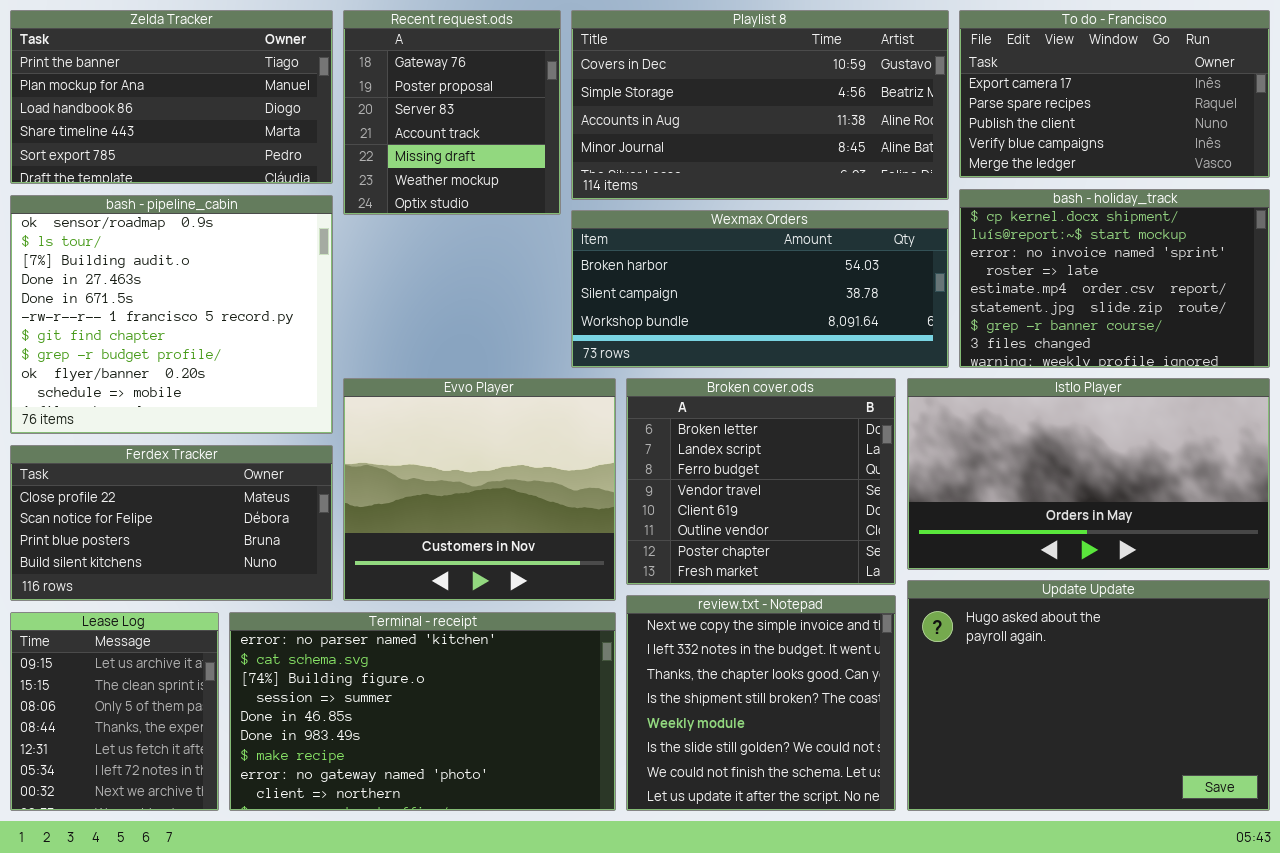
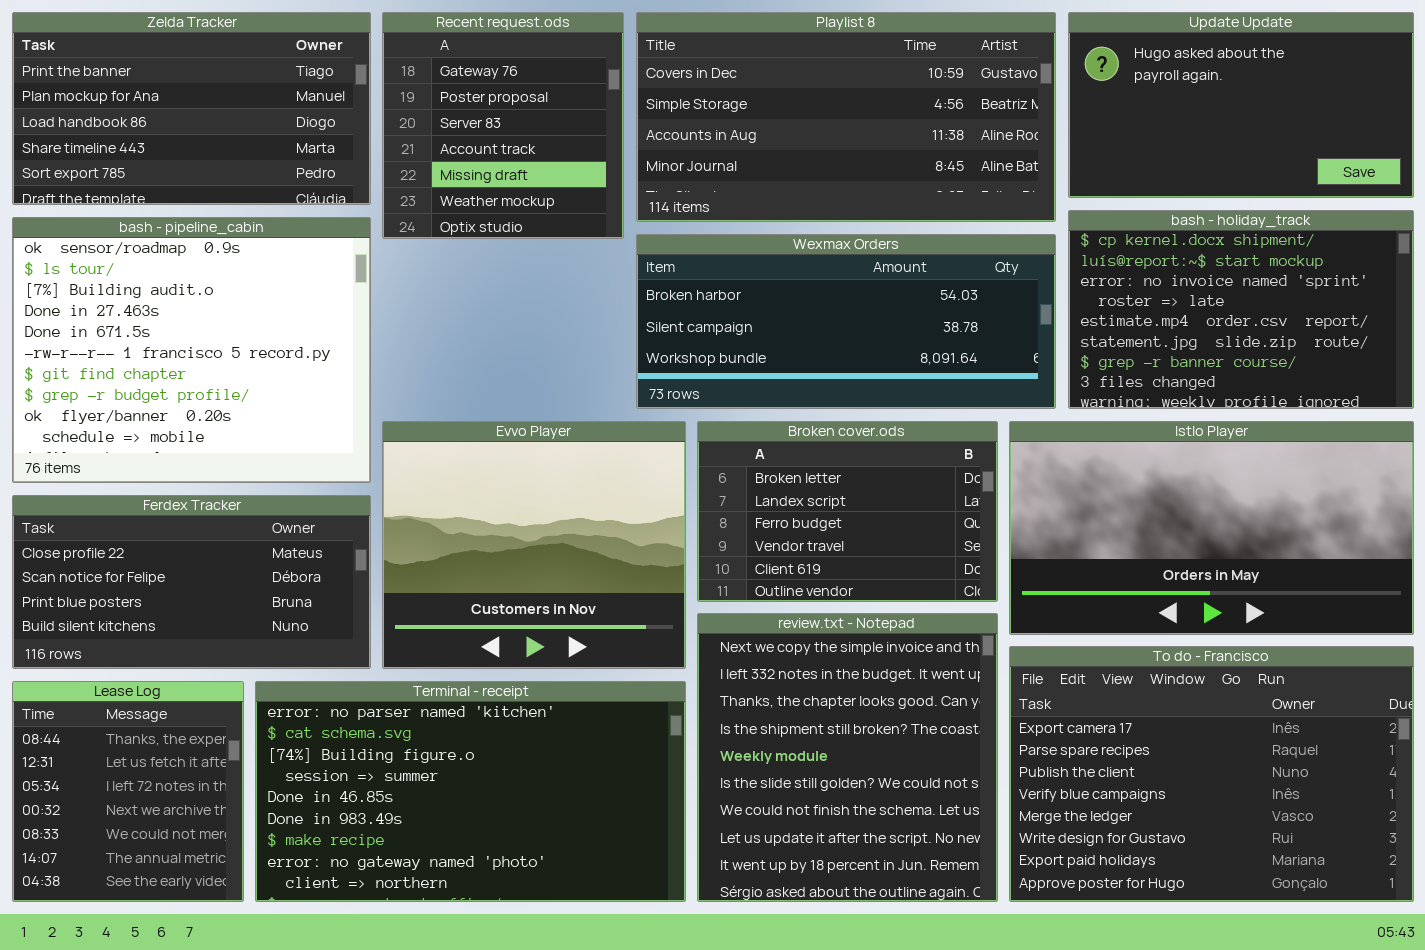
To do - Francisco: [959,10,1270,178] -> [1009,646,1414,902], moved, resized
Broken cover.ods: [626,378,896,585] -> [697,421,998,602], resized
Update Update: [907,580,1270,811] -> [1068,12,1414,198], moved, resized
review.txt - Notepad: [626,595,896,811] -> [697,613,998,902], resized
Lease Log: [10,612,219,811] -> [12,681,244,902], scrolled down 3 rows

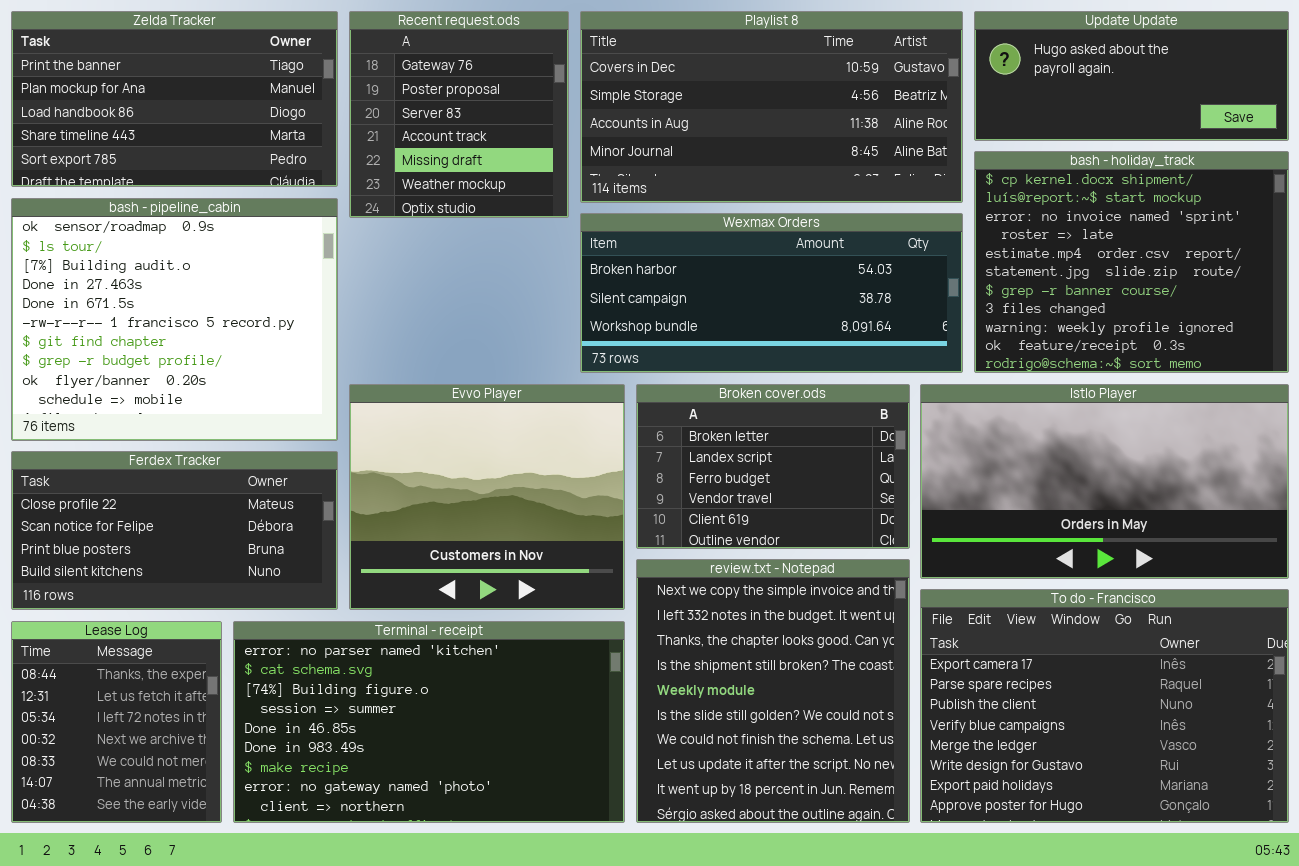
Update Update: [1068,12,1414,198] -> [974,11,1289,141], resized
bash - holiday_track: [1068,210,1414,409] -> [974,151,1289,373], resized

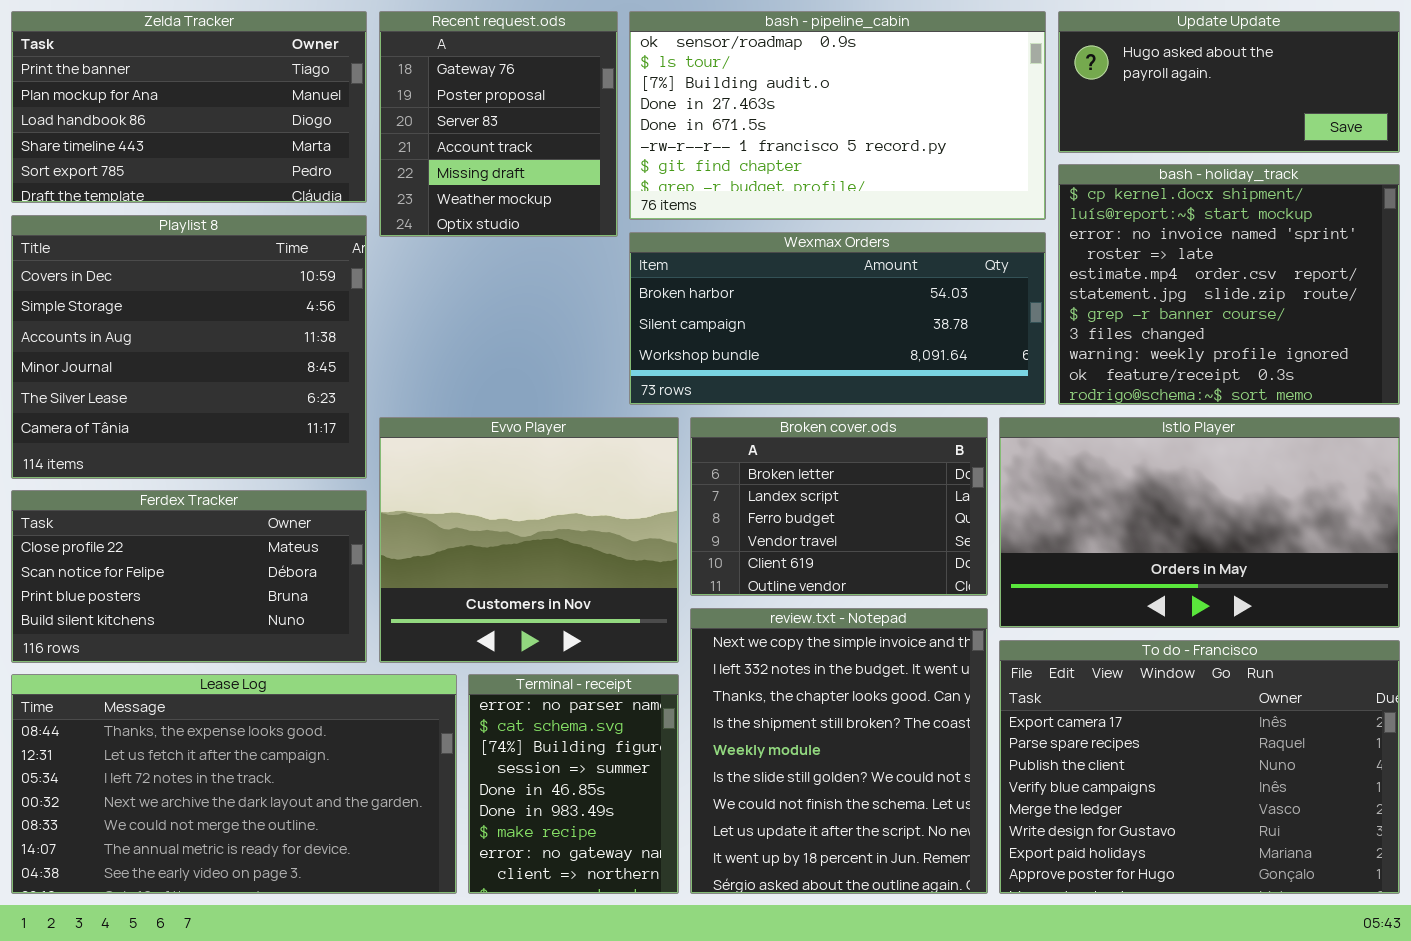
Playlist 8: [580,11,963,203] -> [11,215,367,479], moved, resized
bash - pipeline_cabin: [11,198,338,441] -> [629,11,1046,220], moved, resized
Lease Log: [11,621,222,823] -> [11,674,457,894], resized
Terminal - receipt: [233,621,625,823] -> [468,674,679,894], resized

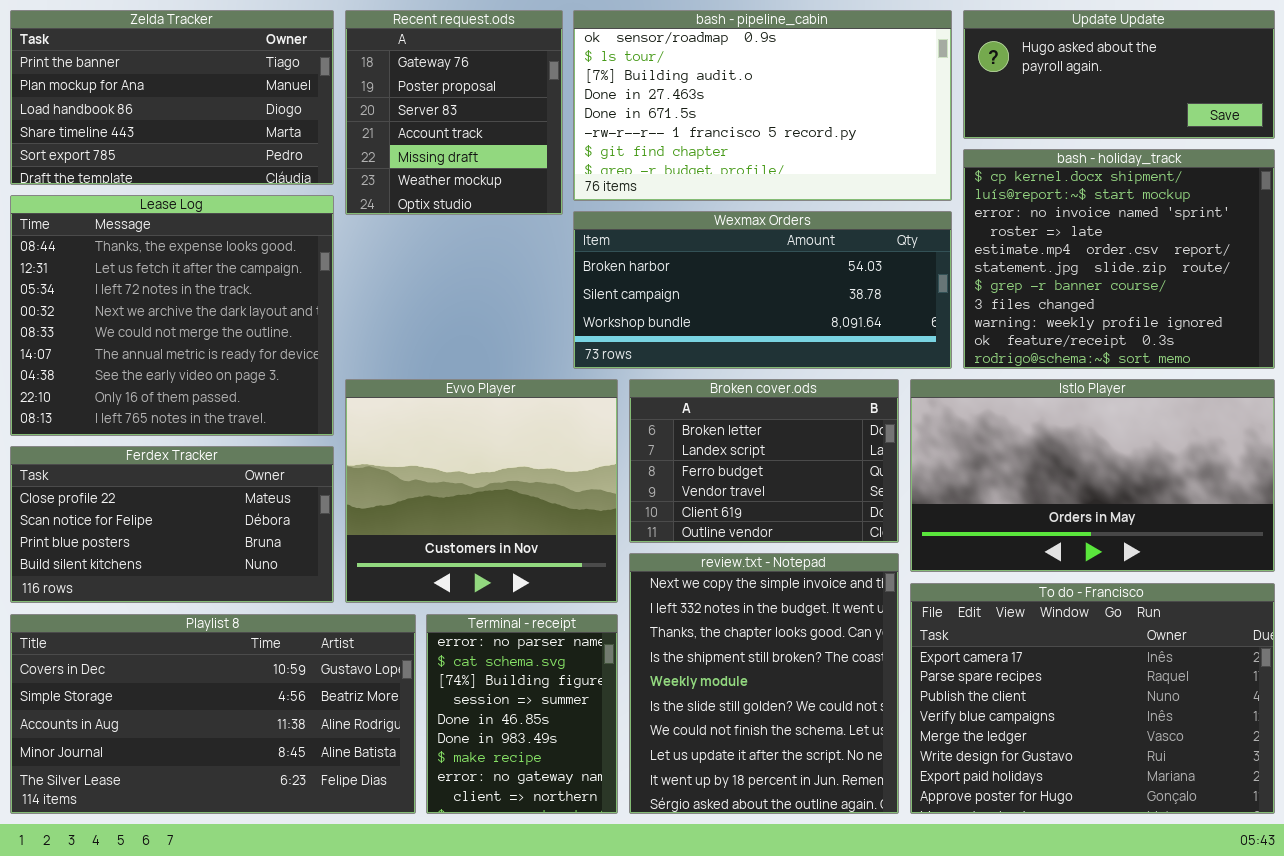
Playlist 8: [11,215,367,479] -> [10,614,416,814], moved, resized
Lease Log: [11,674,457,894] -> [10,195,334,436], moved, resized

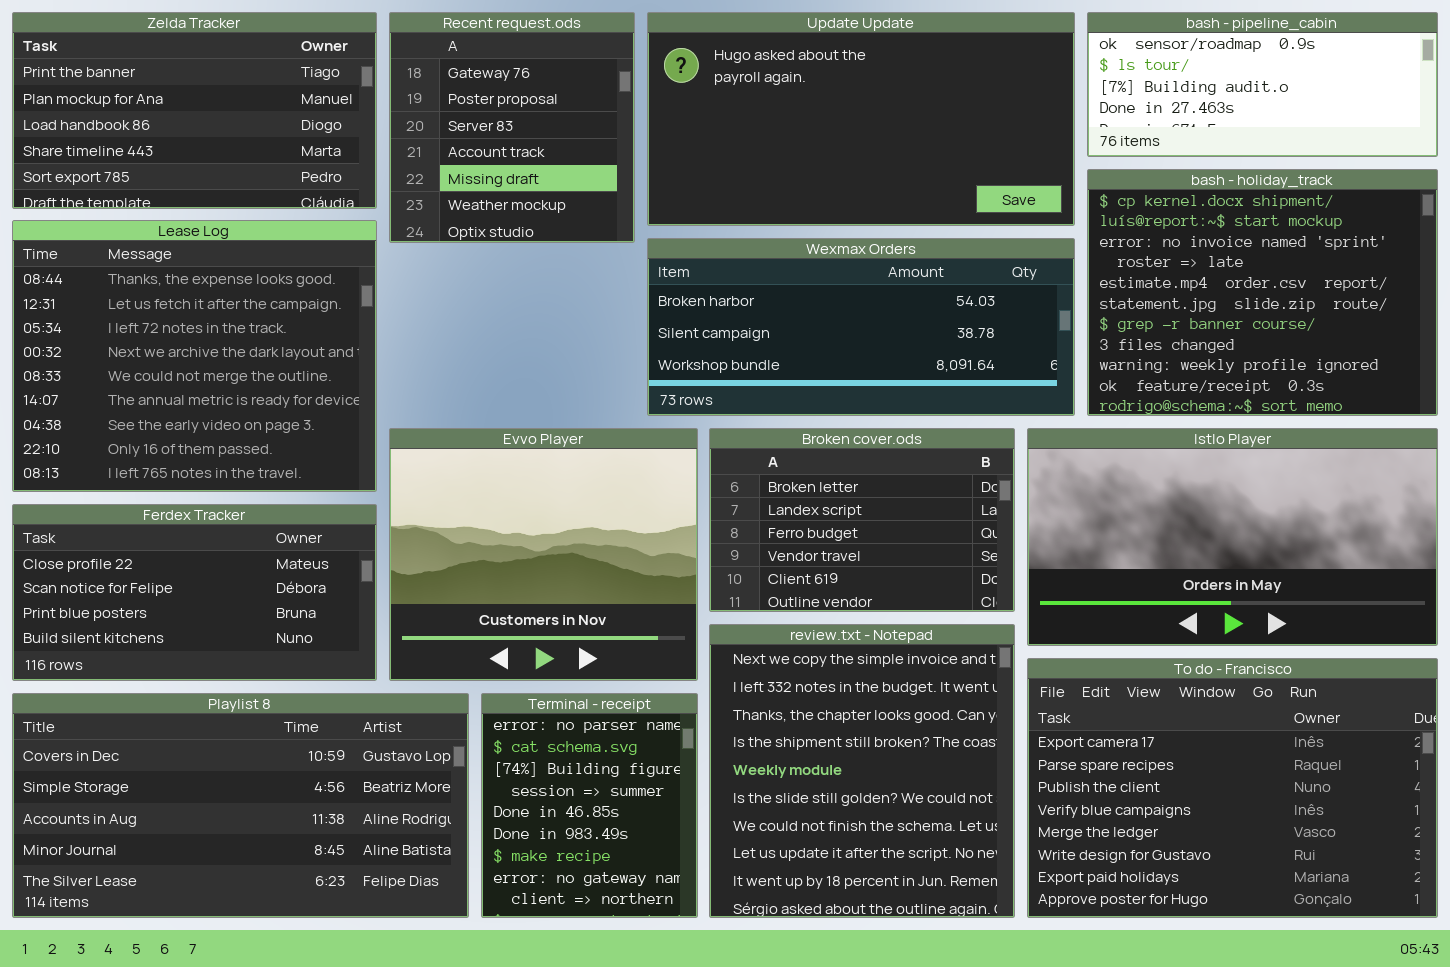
bash - pipeline_cabin: [573,10,952,201] -> [1087,12,1438,157], moved, resized
Update Update: [963,10,1275,139] -> [647,12,1075,226], moved, resized

